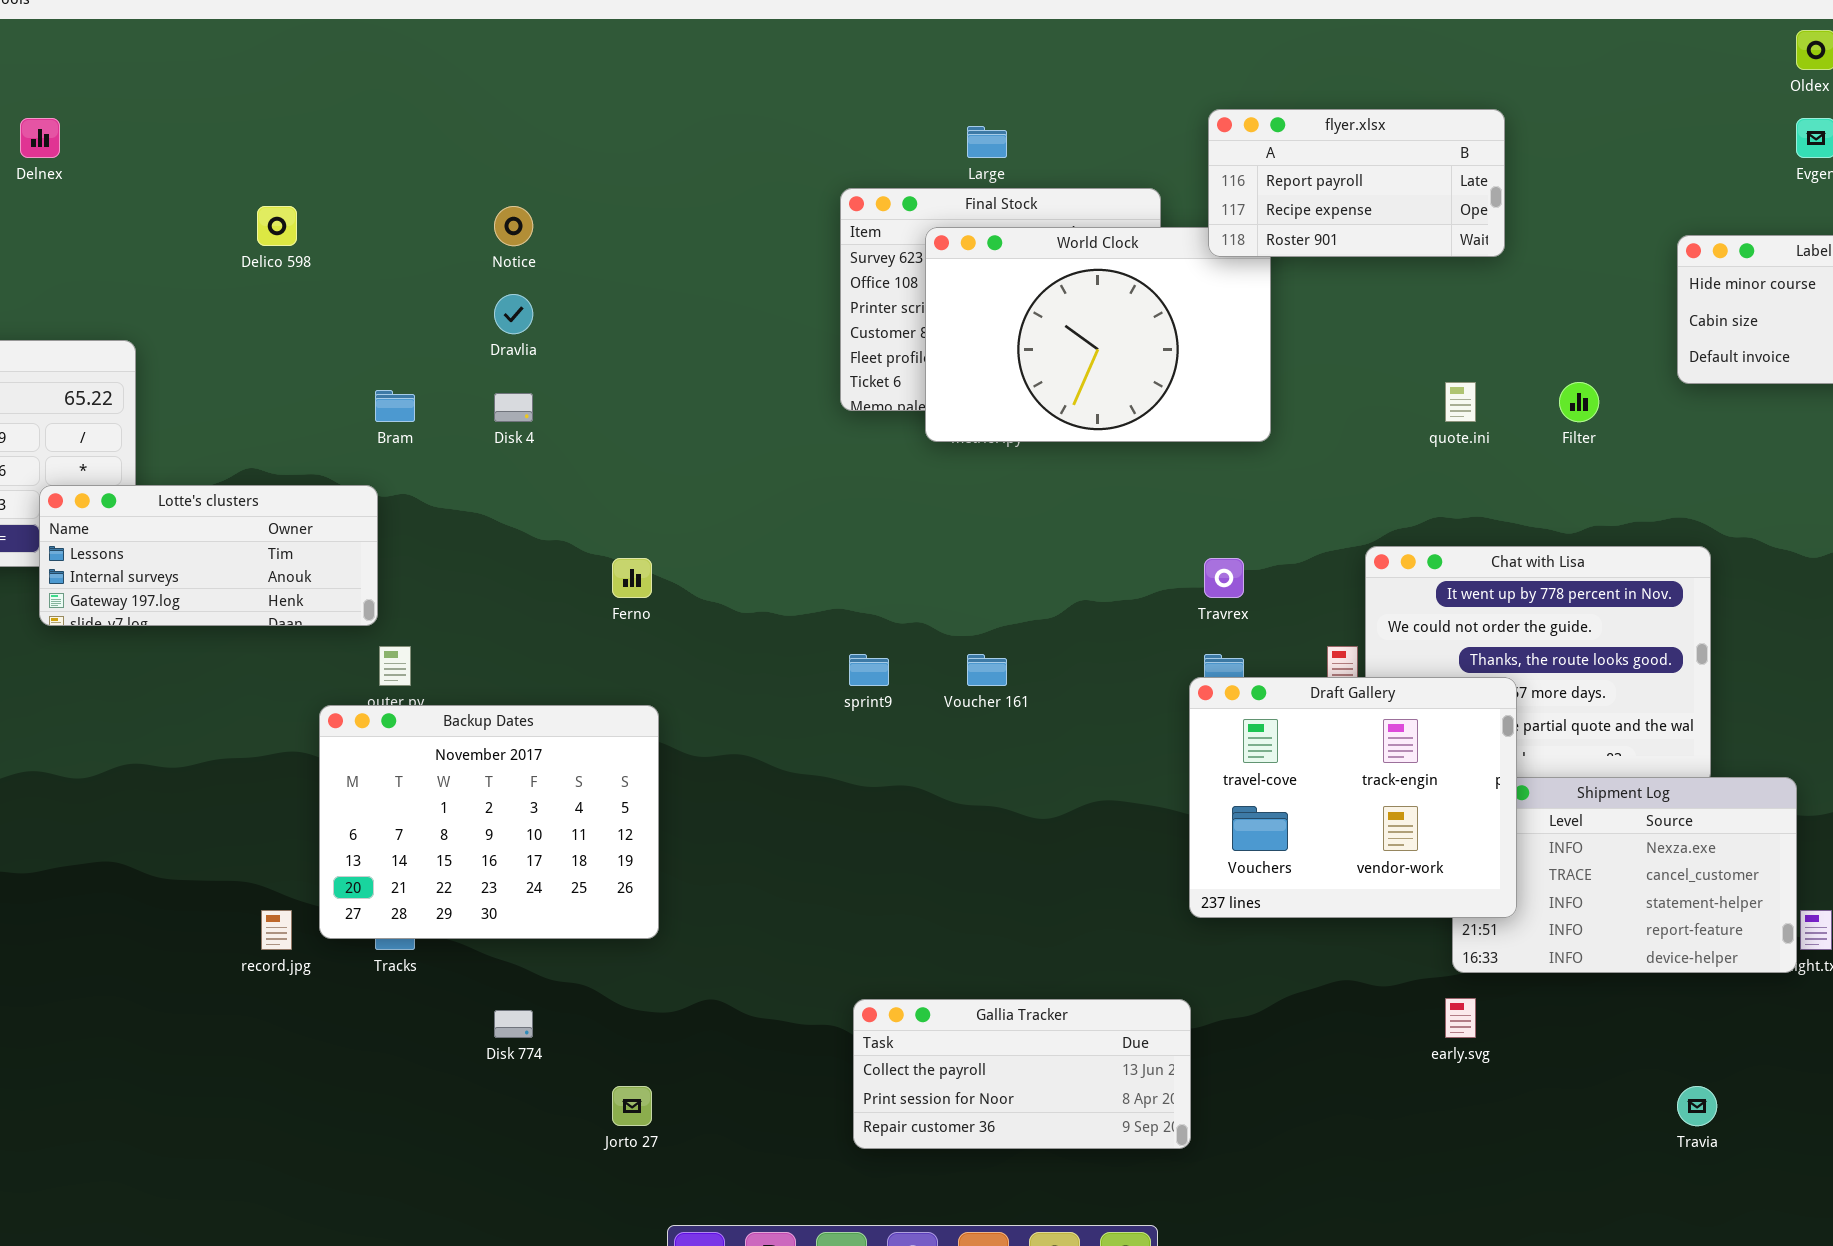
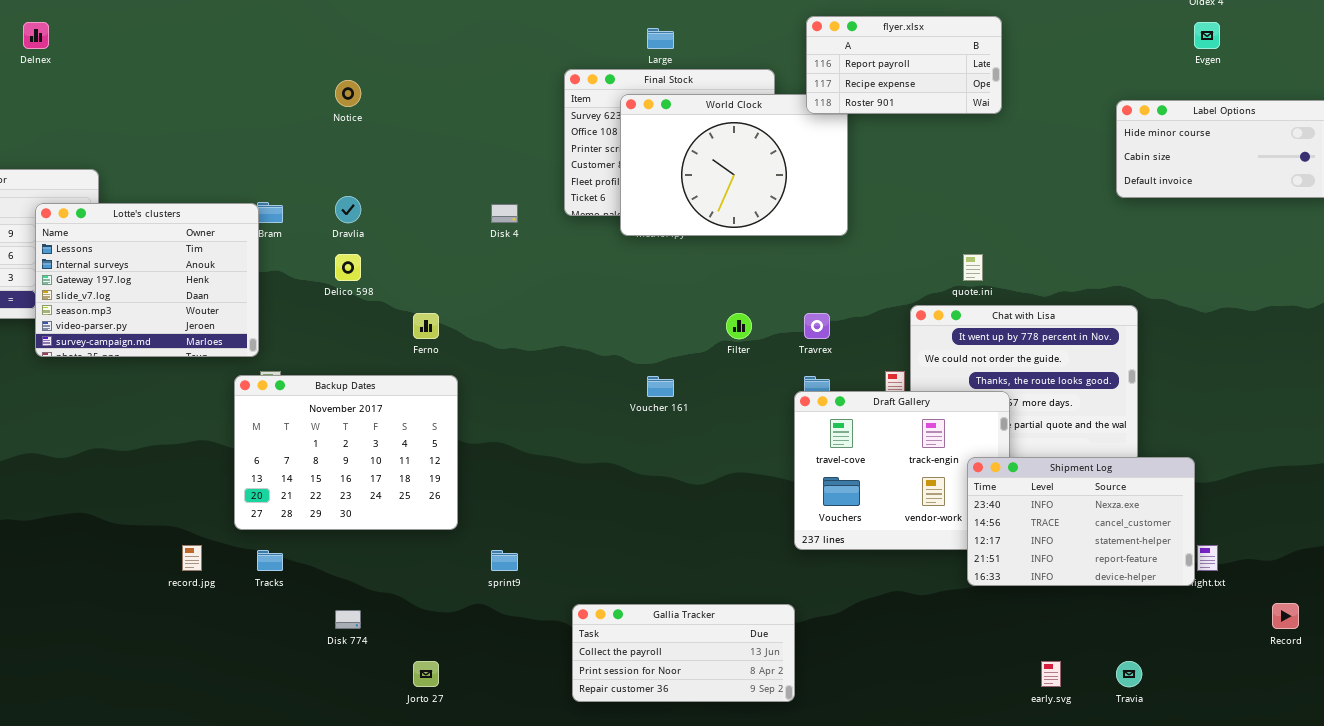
Delico 598: [257,206,297,246] -> [335,254,361,281], moved
Dravlia: [494,294,533,334] -> [335,196,361,223], moved
quote.ini: [1445,382,1476,422] -> [963,254,983,281], moved
Filter: [1559,382,1599,422] -> [726,313,752,339], moved
Disk 4: [494,393,533,422] -> [491,204,518,223], moved
Lotte's clusters: [39,485,378,626] -> [35,203,259,357], resized
sprint9: [849,654,889,686] -> [491,550,518,571], moved
Backup Dates: [319,705,659,939] -> [234,375,458,530], moved
Shipment Log: [1452,777,1797,973] -> [967,457,1195,586], raised
early.svg: [1445,998,1476,1038] -> [1041,661,1061,687], moved

